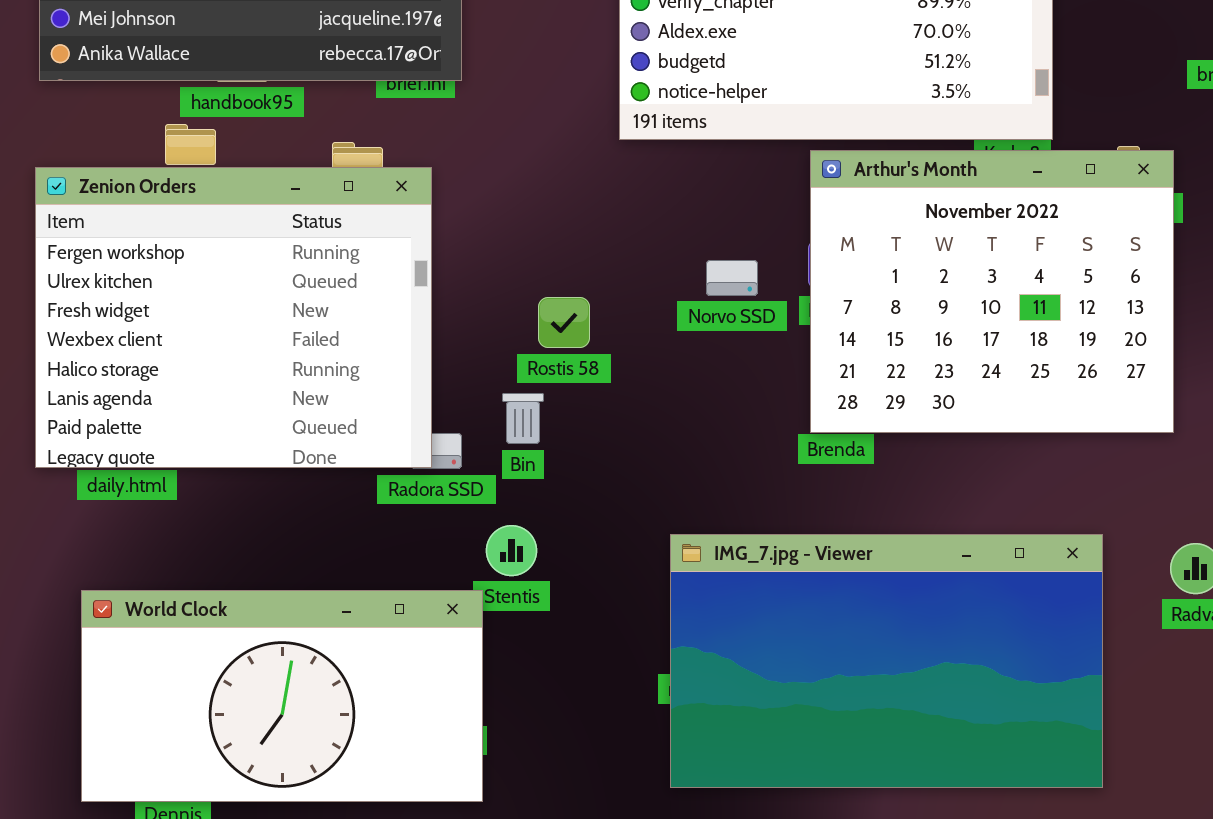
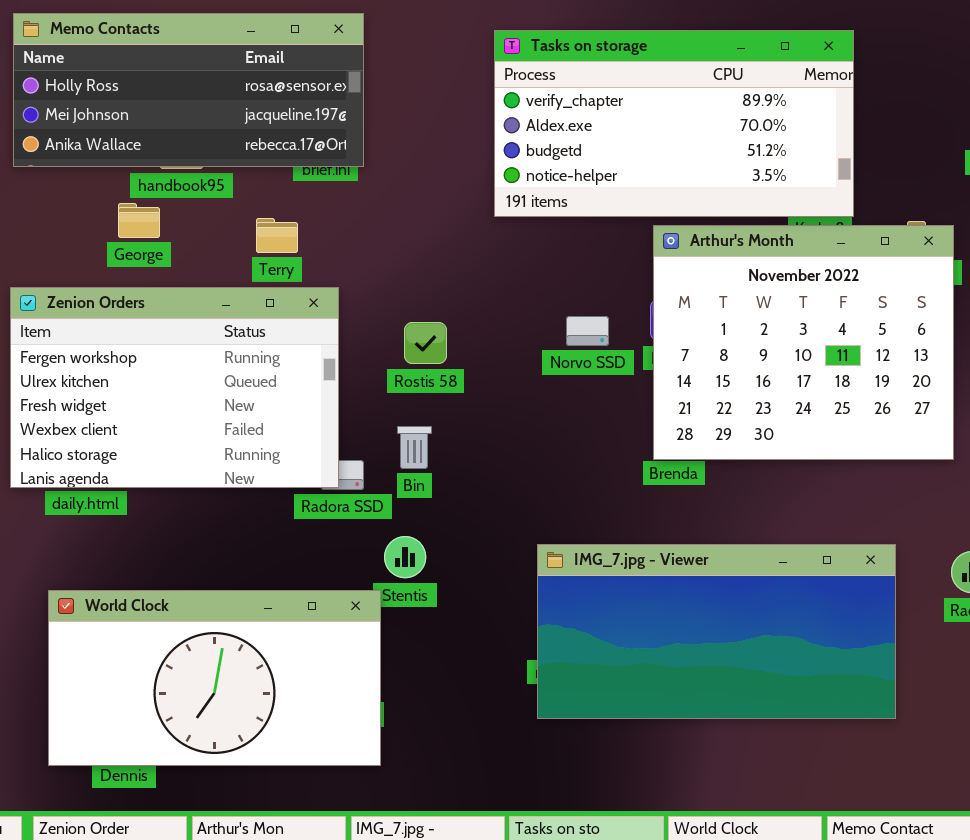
Zenion Orders: [35,167,432,468] -> [10,287,339,488], resized
Rostis 58: [538,297,590,348] -> [404,322,447,364], moved
IMG_7.jpg - Viewer: [670,534,1103,788] -> [537,544,896,719], resized

